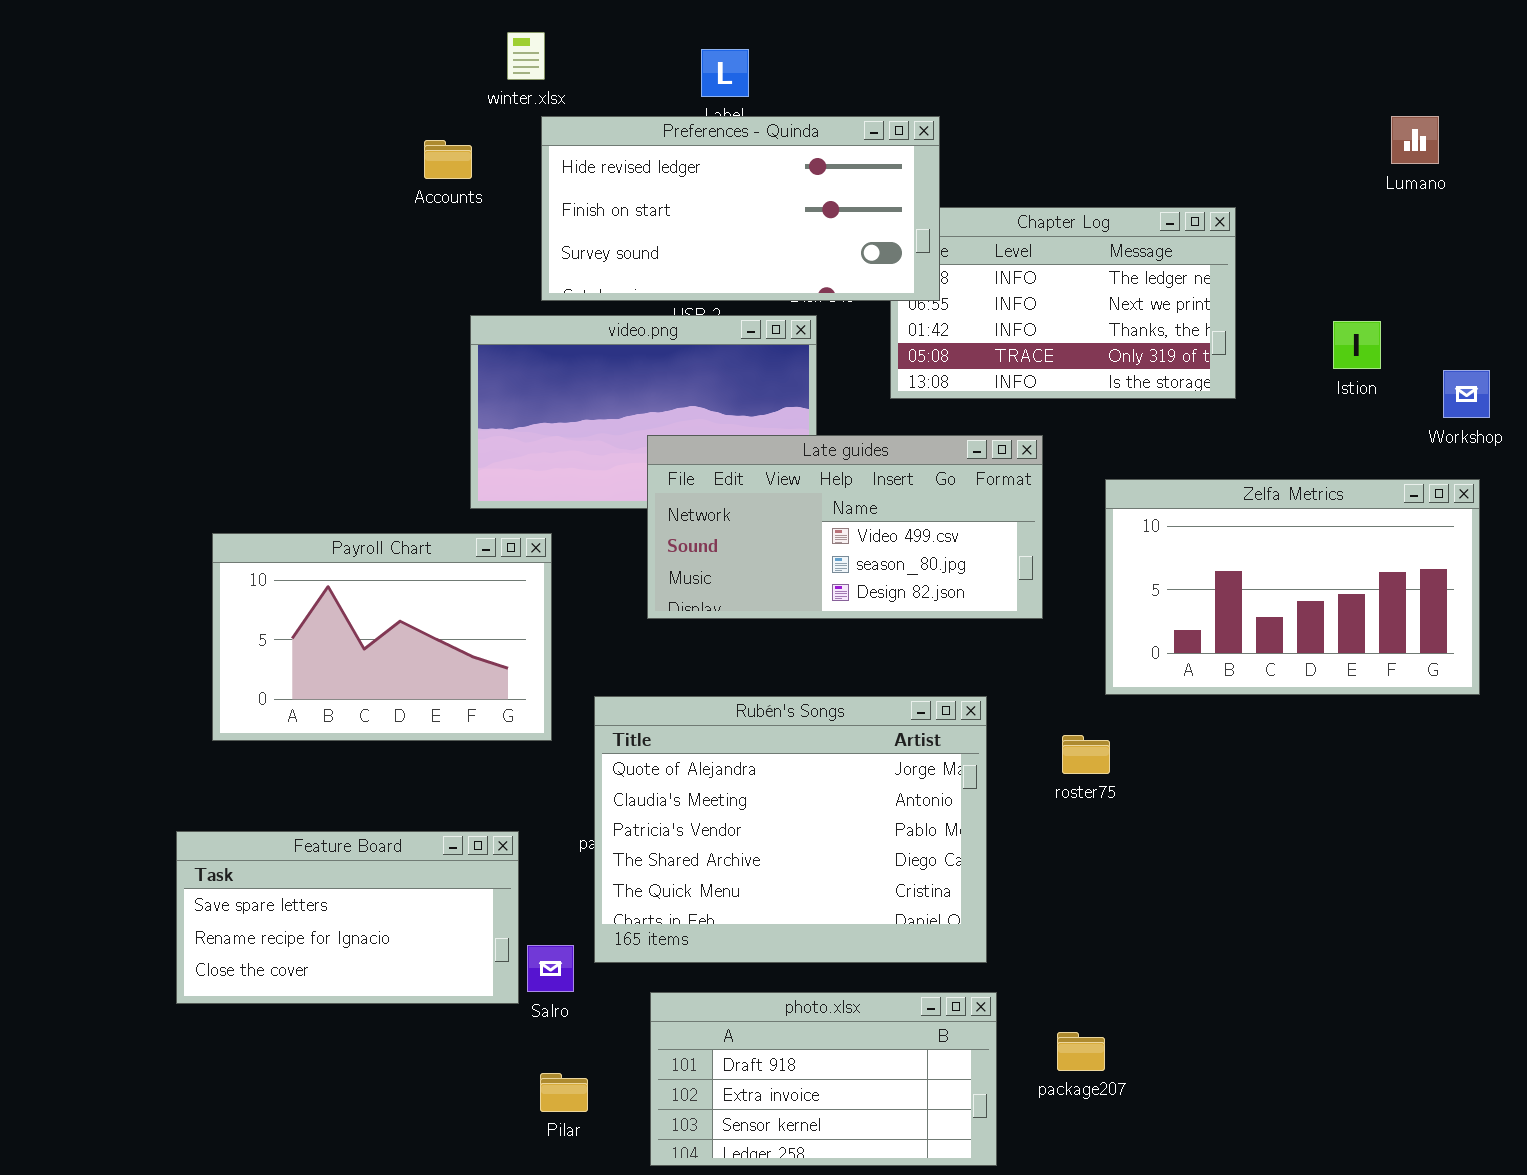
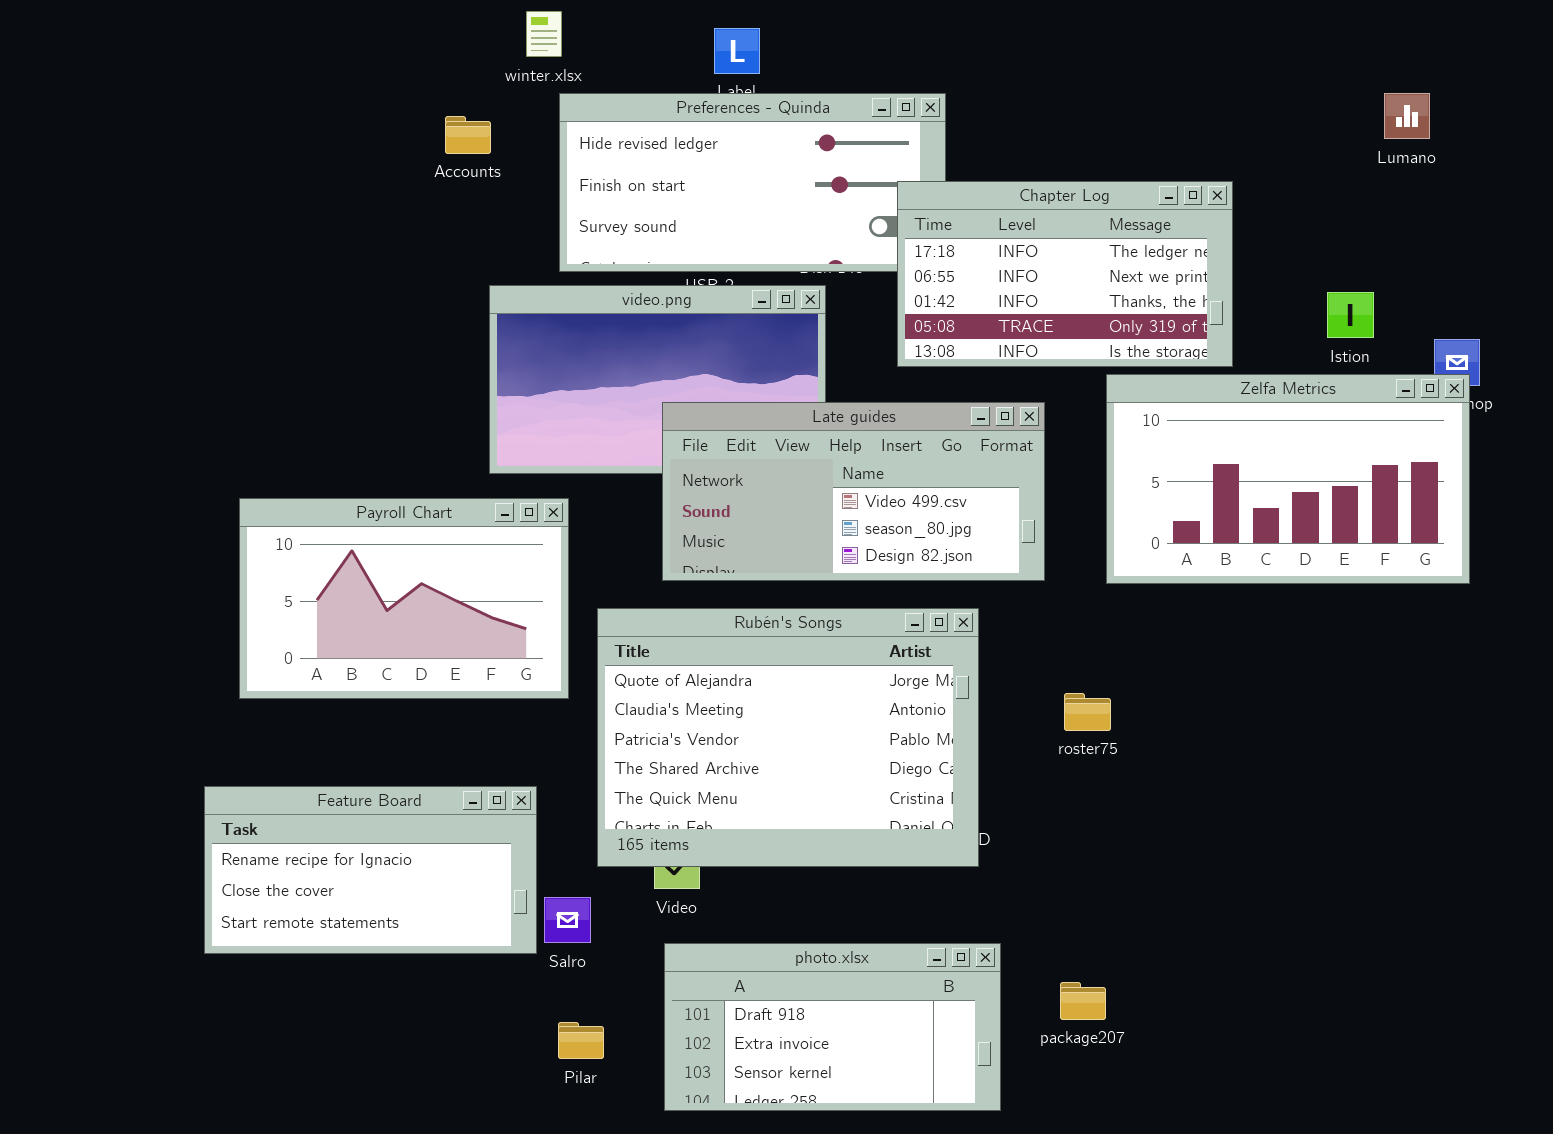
Chapter Log: [890,207,1236,399] -> [897,181,1233,367], raised
Zelfa Metrics: [1105,479,1480,695] -> [1106,374,1470,584], moved
Rubén's Songs: [594,696,987,963] -> [597,608,979,867], moved
Feature Board: [176,831,519,1004] -> [204,786,537,954], scrolled down 1 row

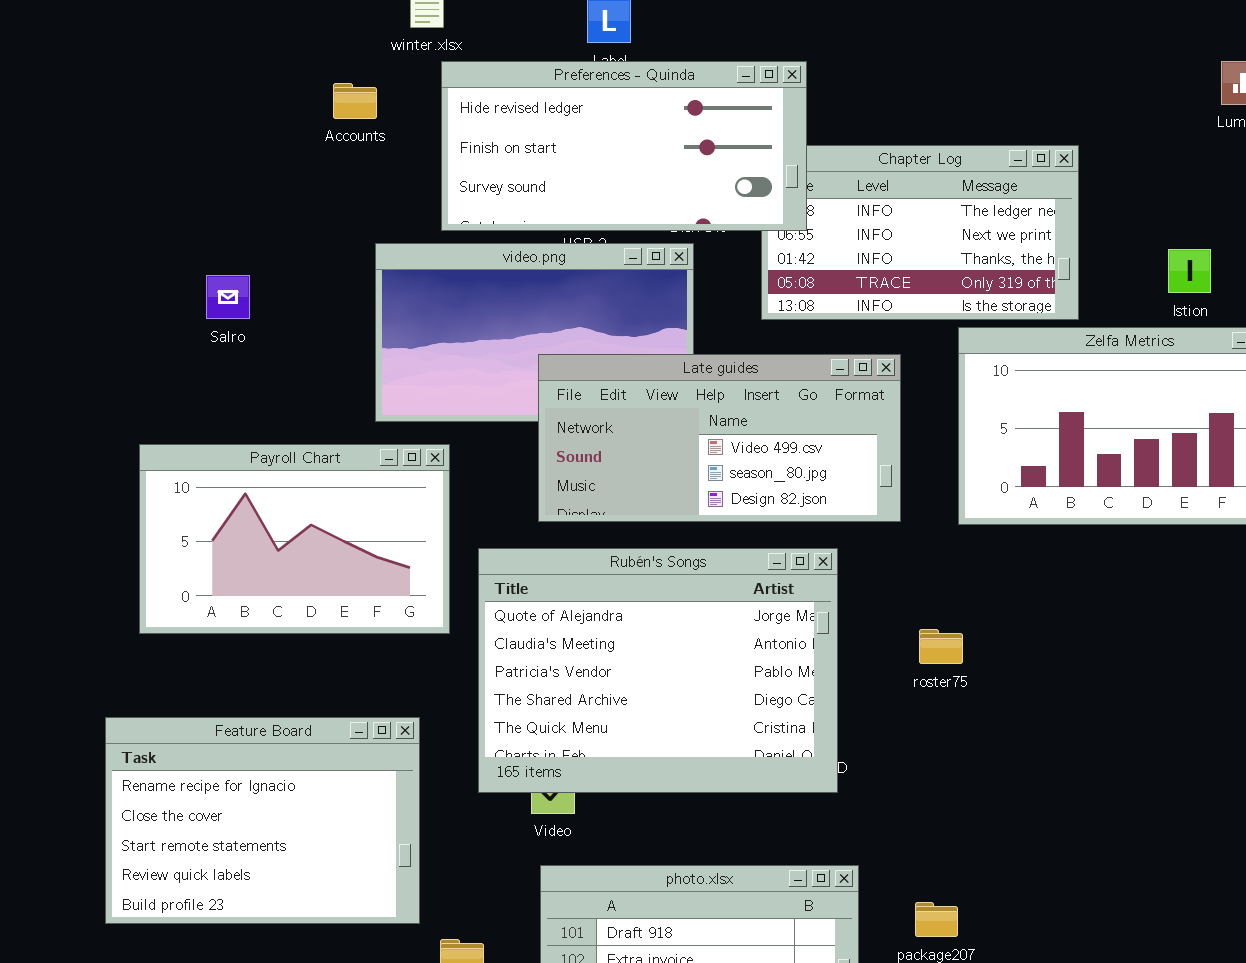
Preferences - Quinda: [559,93,946,272] -> [441,61,807,231], raised
Feature Board: [204,786,537,954] -> [105,717,420,924], resized
Salro: [544,897,591,943] -> [206,275,250,319], moved

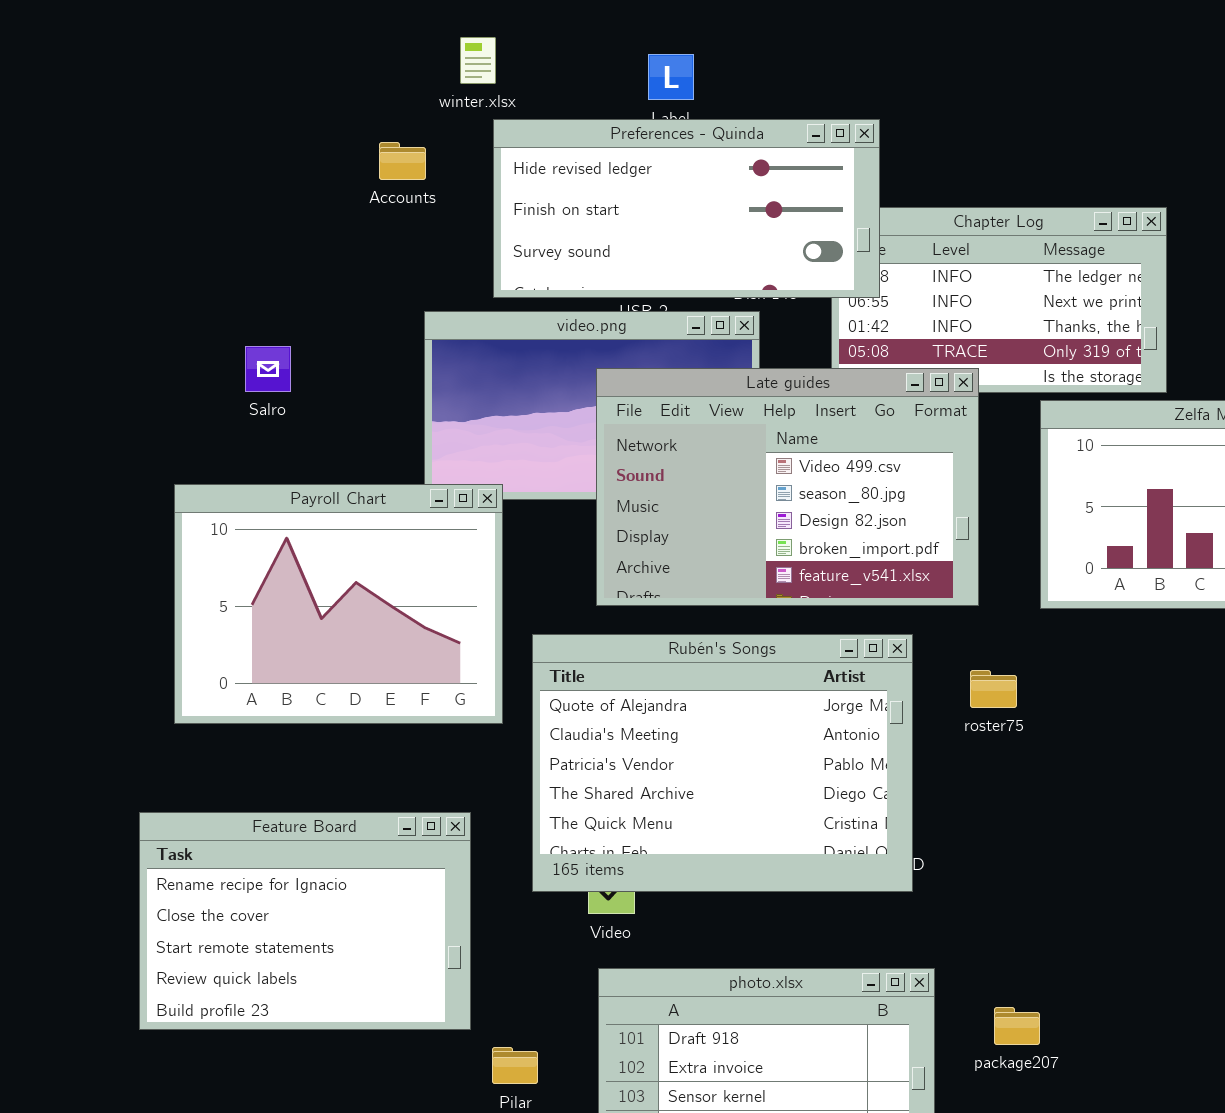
Late guides: [538,354,901,522] -> [596,368,979,606], resized
Payroll Chart: [139,444,450,634] -> [174,484,503,724], resized
roster75: [919,629,963,664] -> [970,670,1017,708], moved

